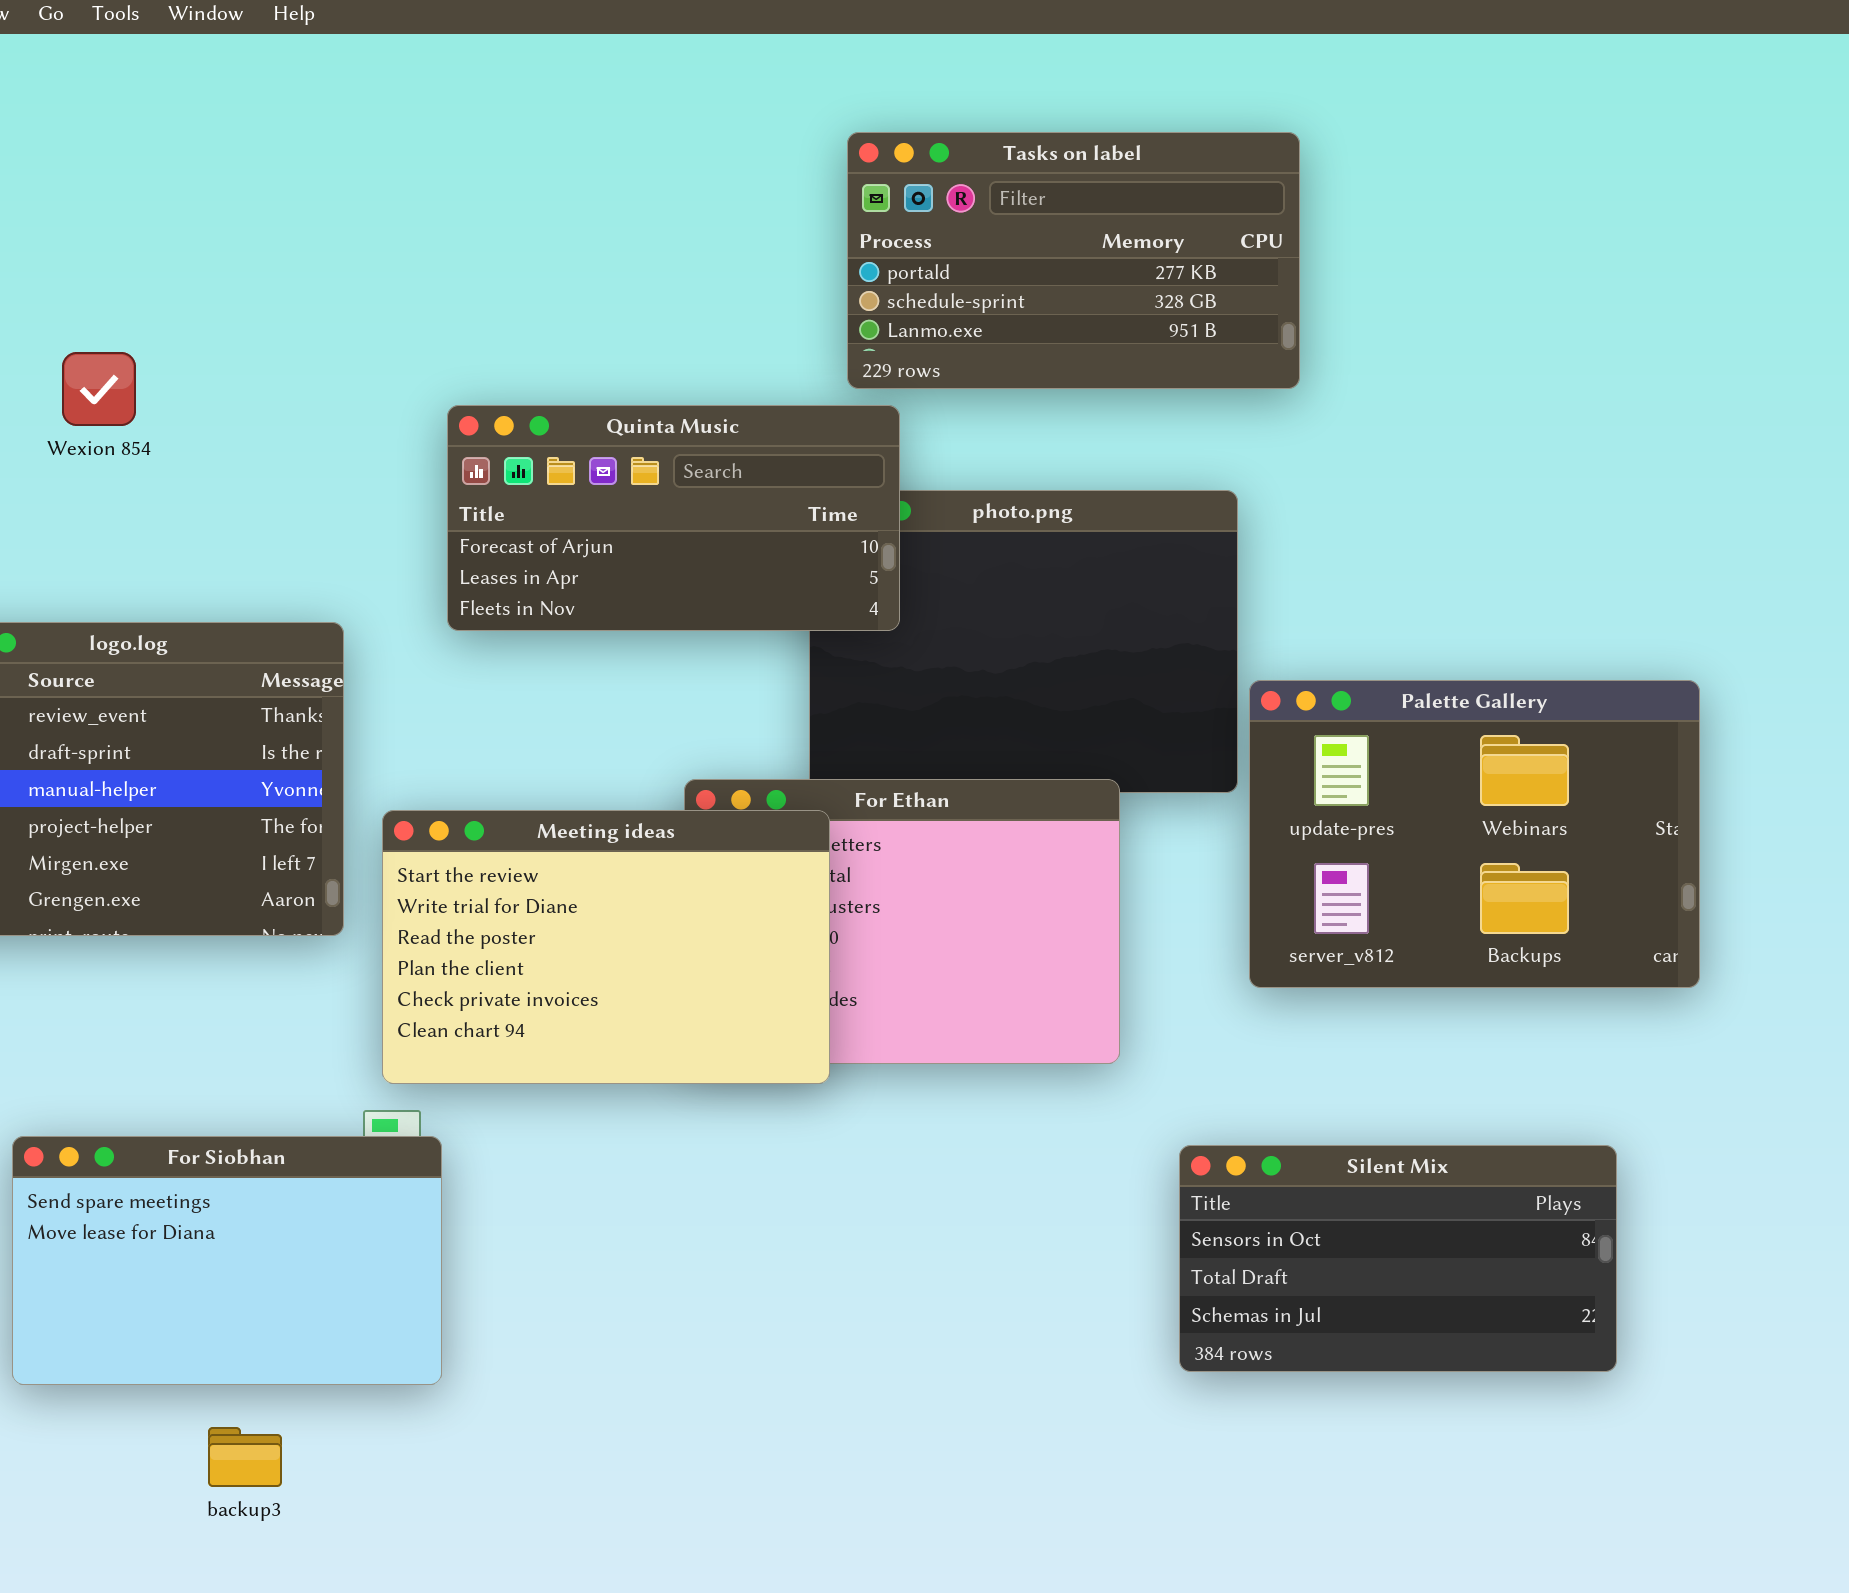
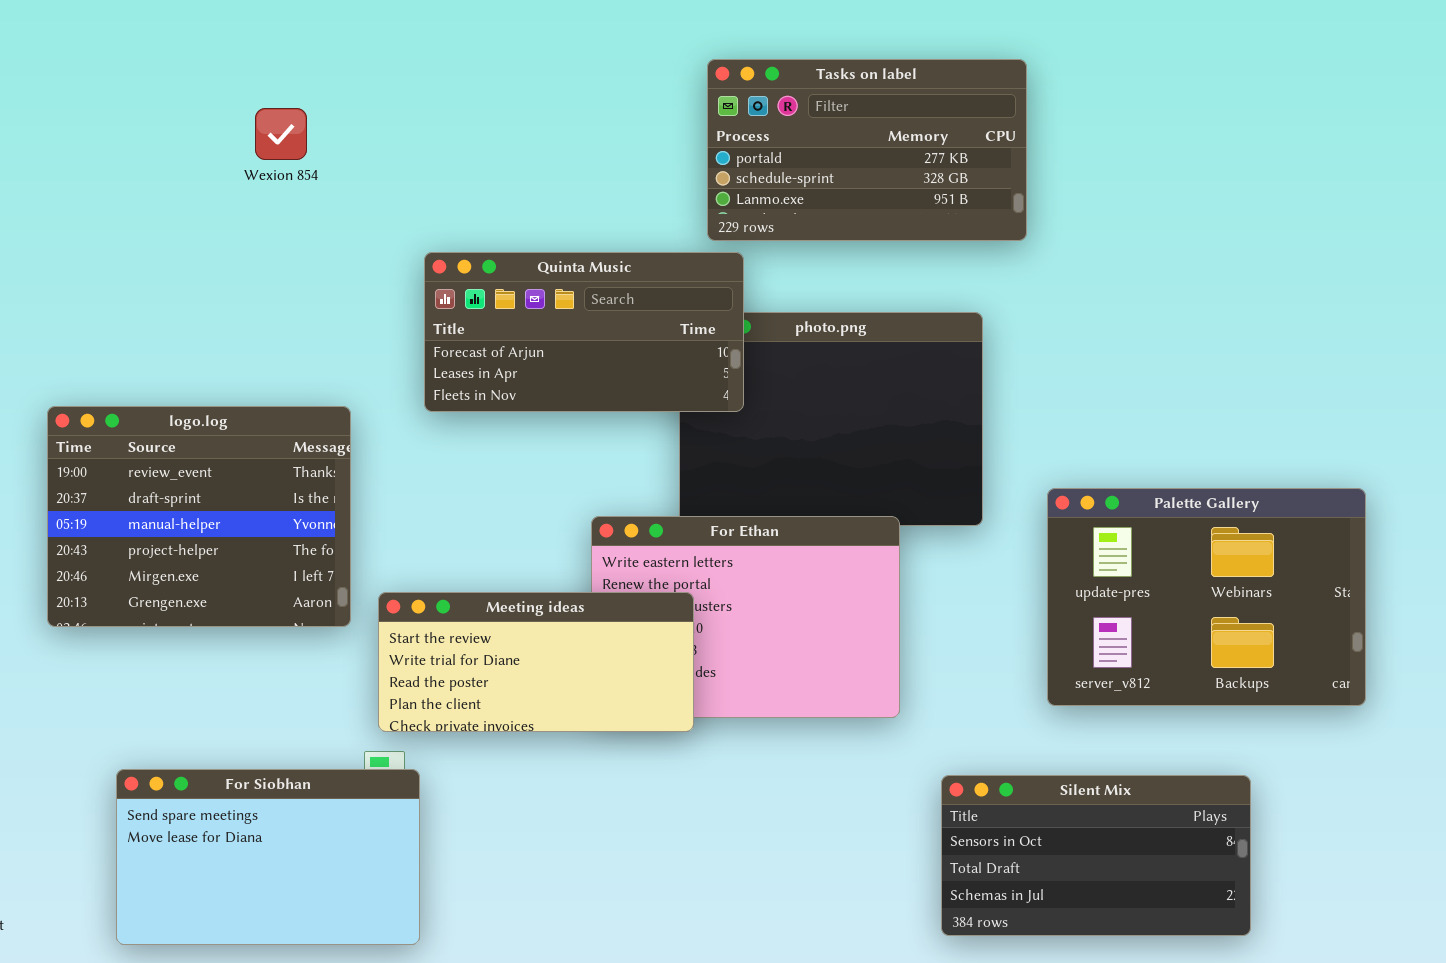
Wexion 854: [62,352,136,426] -> [255,108,307,160], moved
Palette Gallery: [1249,680,1700,988] -> [1047,488,1366,706], moved
Meeting ideas: [382,810,830,1084] -> [378,592,694,732], resized

